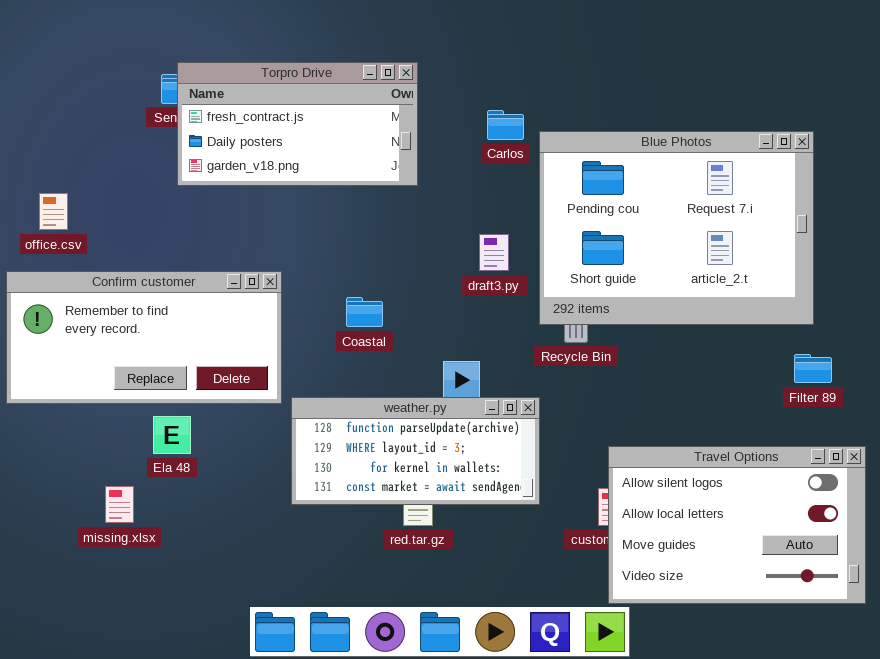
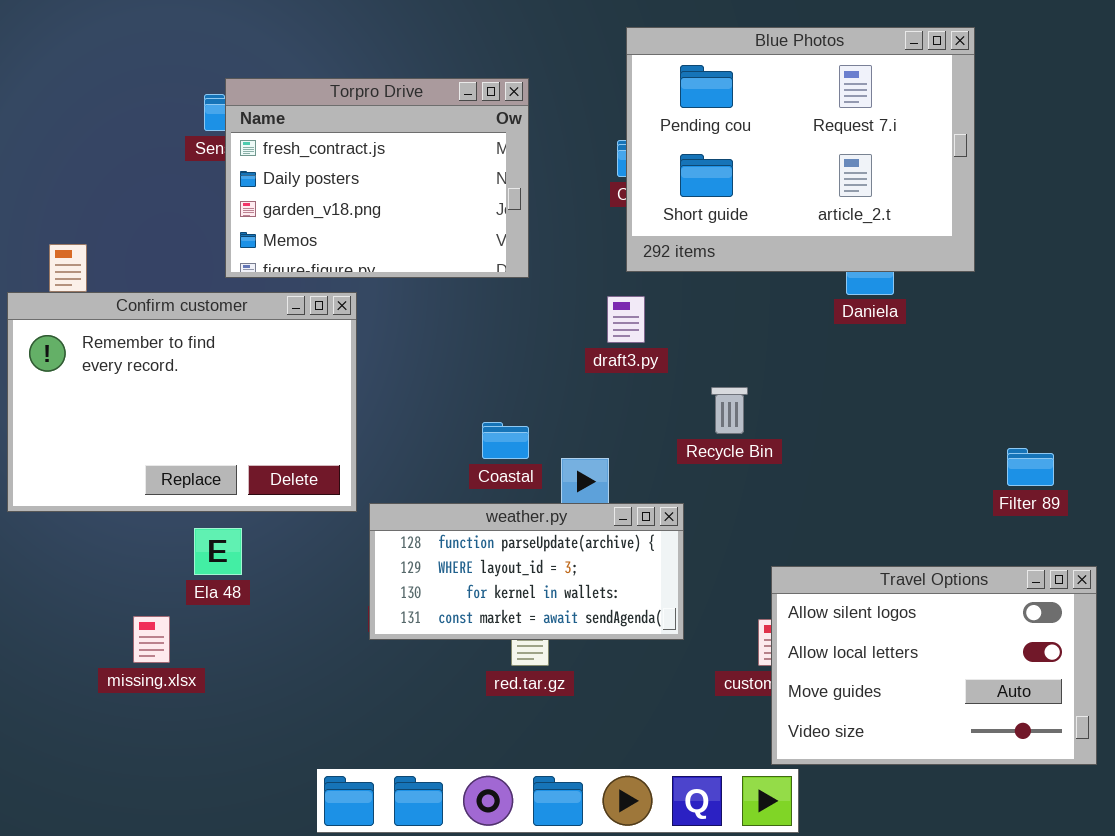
Torpro Drive: [177,62,418,186] -> [225,78,529,278], resized
Blue Photos: [539,131,814,325] -> [626,27,975,272], moved
Confirm customer: [6,271,282,404] -> [7,292,357,512], resized
Coastal: [346,297,383,327] -> [482,422,529,459], moved

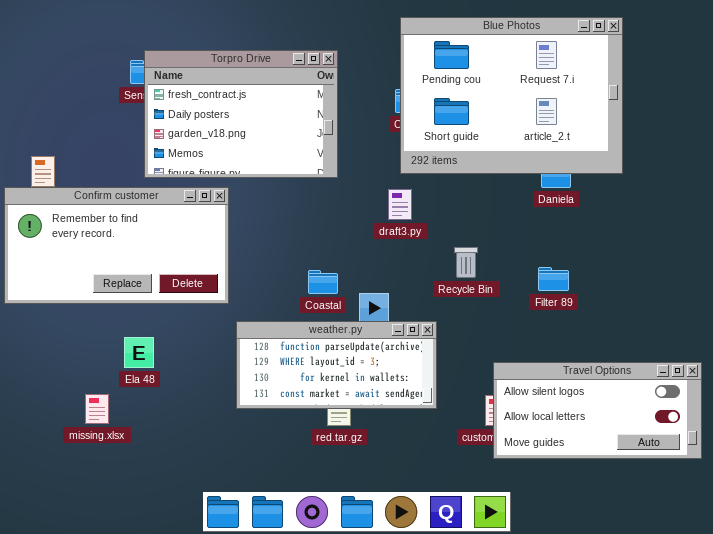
Confirm customer: [7,292,357,512] -> [4,187,229,304], resized
Filter 89: [1007,448,1054,486] -> [538,267,569,291], moved
Travel Options: [771,566,1097,765] -> [493,362,702,459], resized

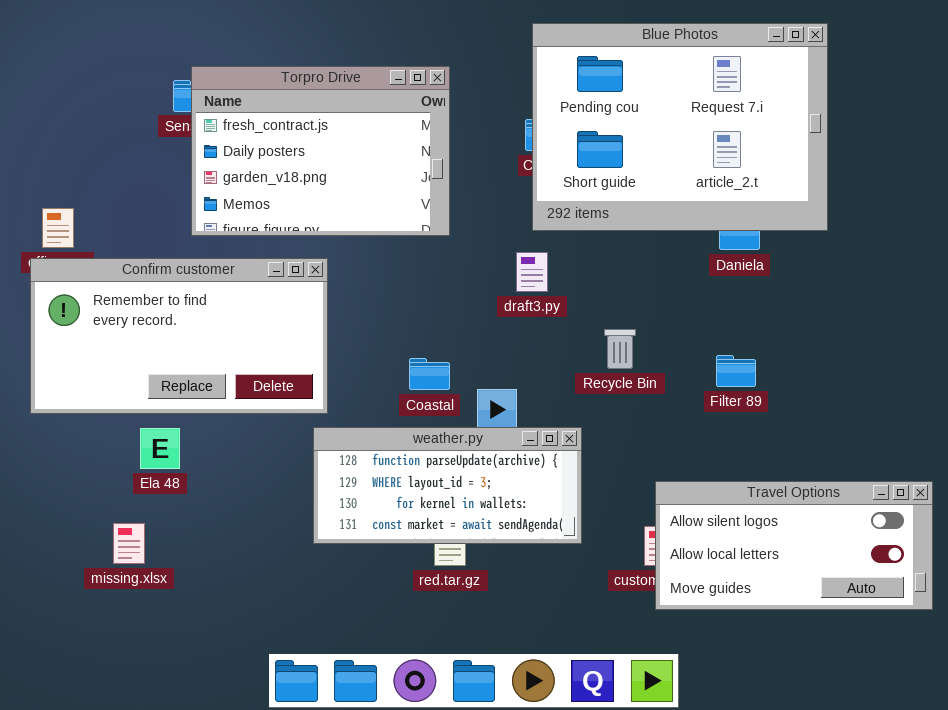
Confirm customer: [4,187,229,304] -> [30,258,328,414], moved
Ela 48: [124,337,154,368] -> [140,428,180,469], moved

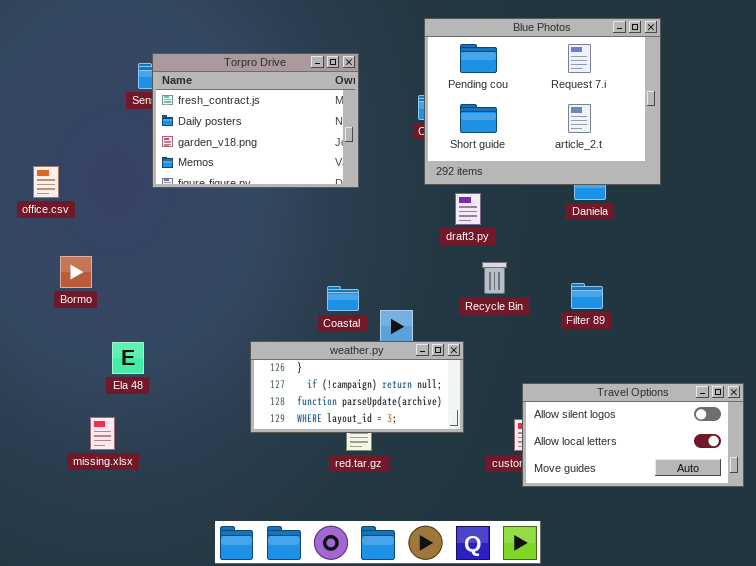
draft3.py: [516,252,548,292] -> [455,193,481,225], moved
Confirm customer: [30,258,328,414] -> none, closed
weather.py: [313,427,582,544] -> [250,341,464,433], scrolled up 2 rows

